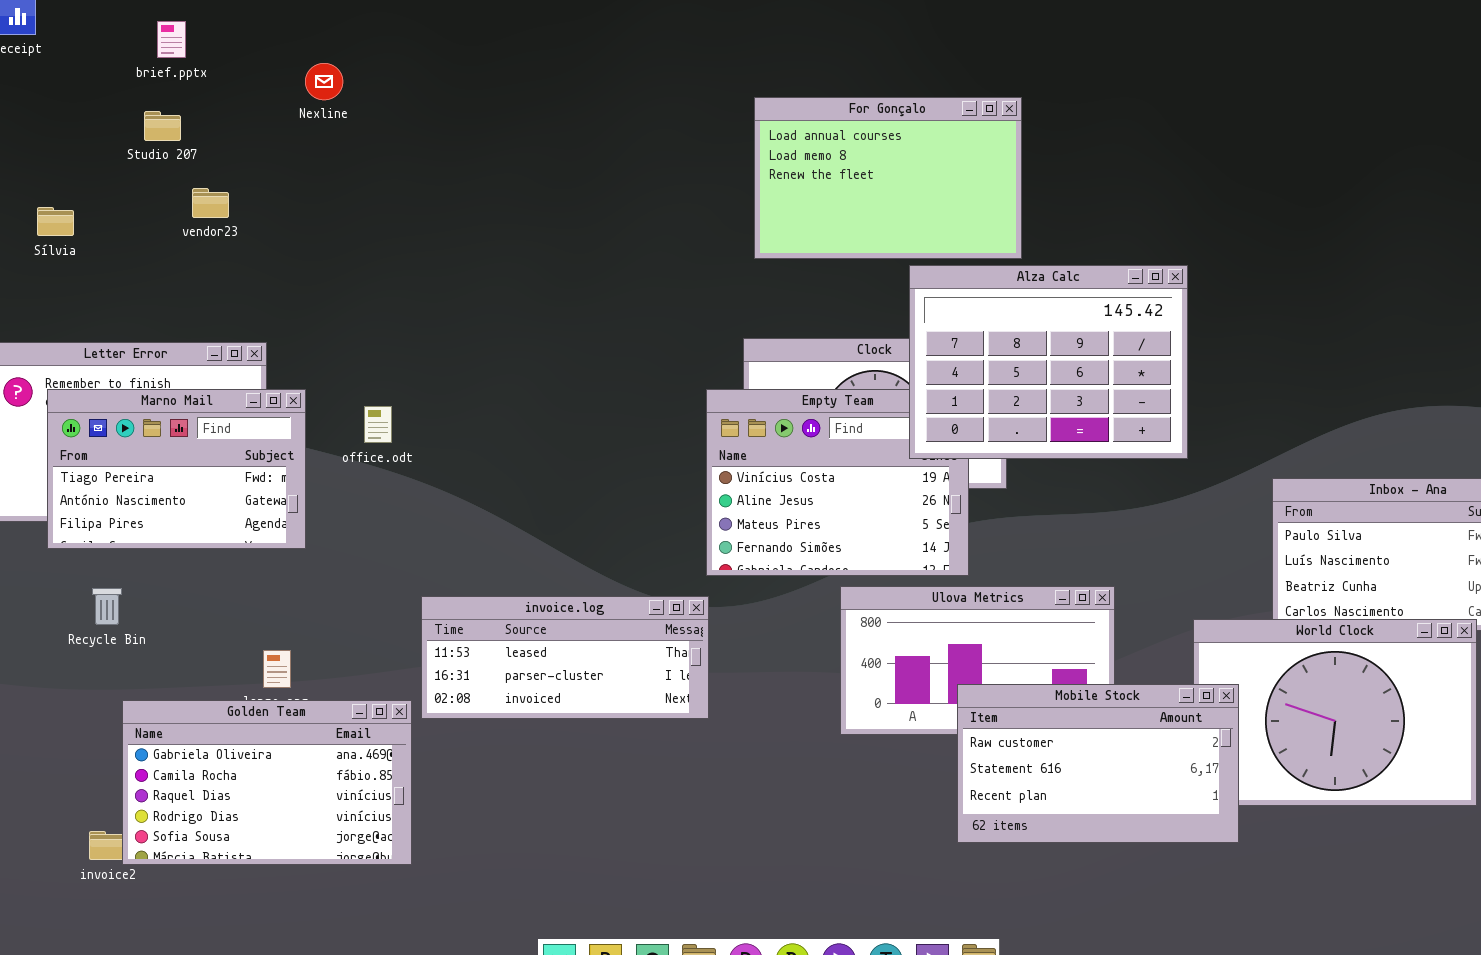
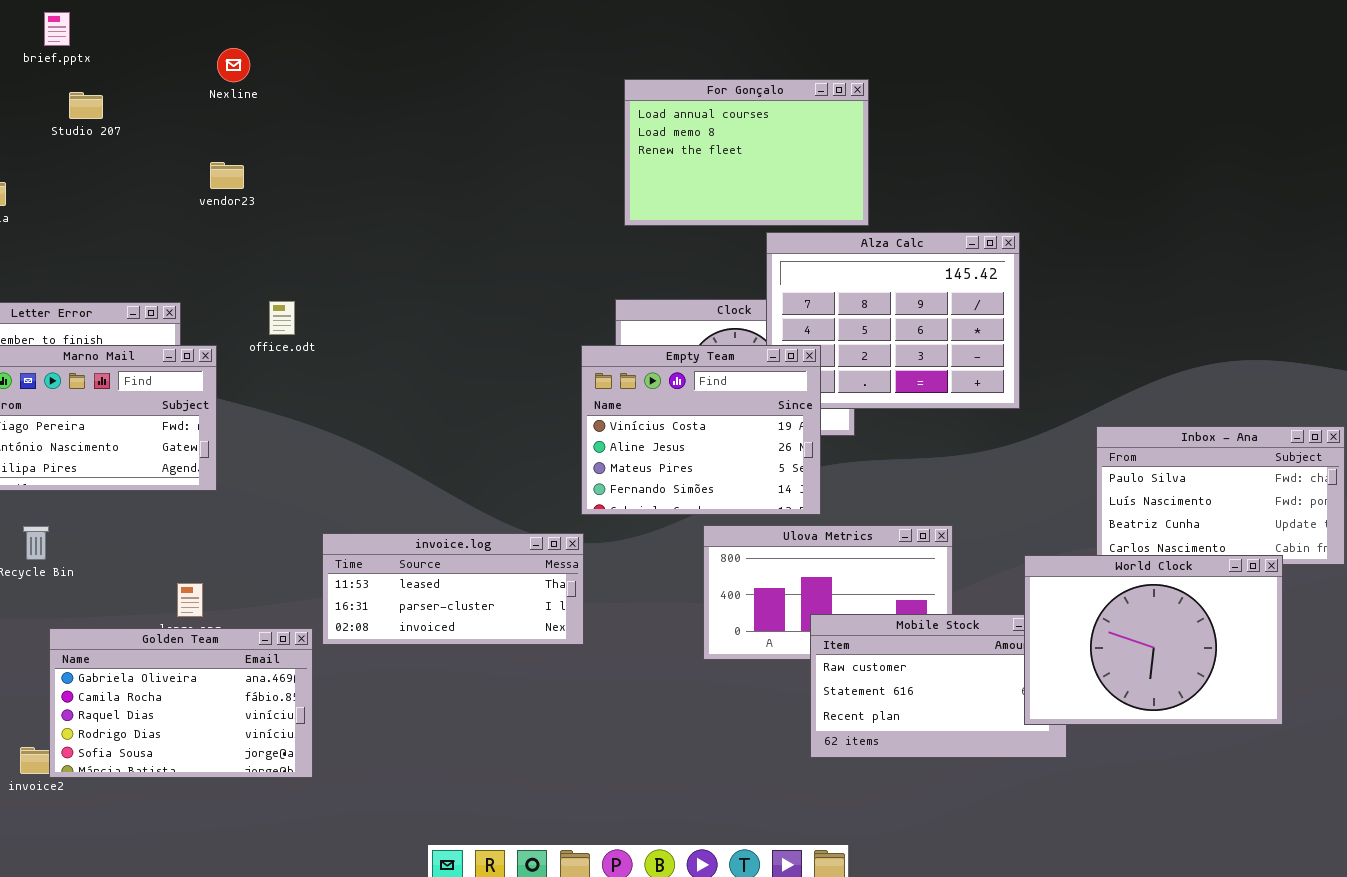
brief.pptx: [157,21,186,58] -> [44,12,70,46], moved
vendor23: [192,188,229,218] -> [210,162,244,189], moved
Empty Team: [706,389,969,576] -> [581,345,821,515], raised
office.odt: [364,406,392,443] -> [269,301,295,335], moved
World Clock: [1193,619,1477,806] -> [1024,555,1283,725], raised

